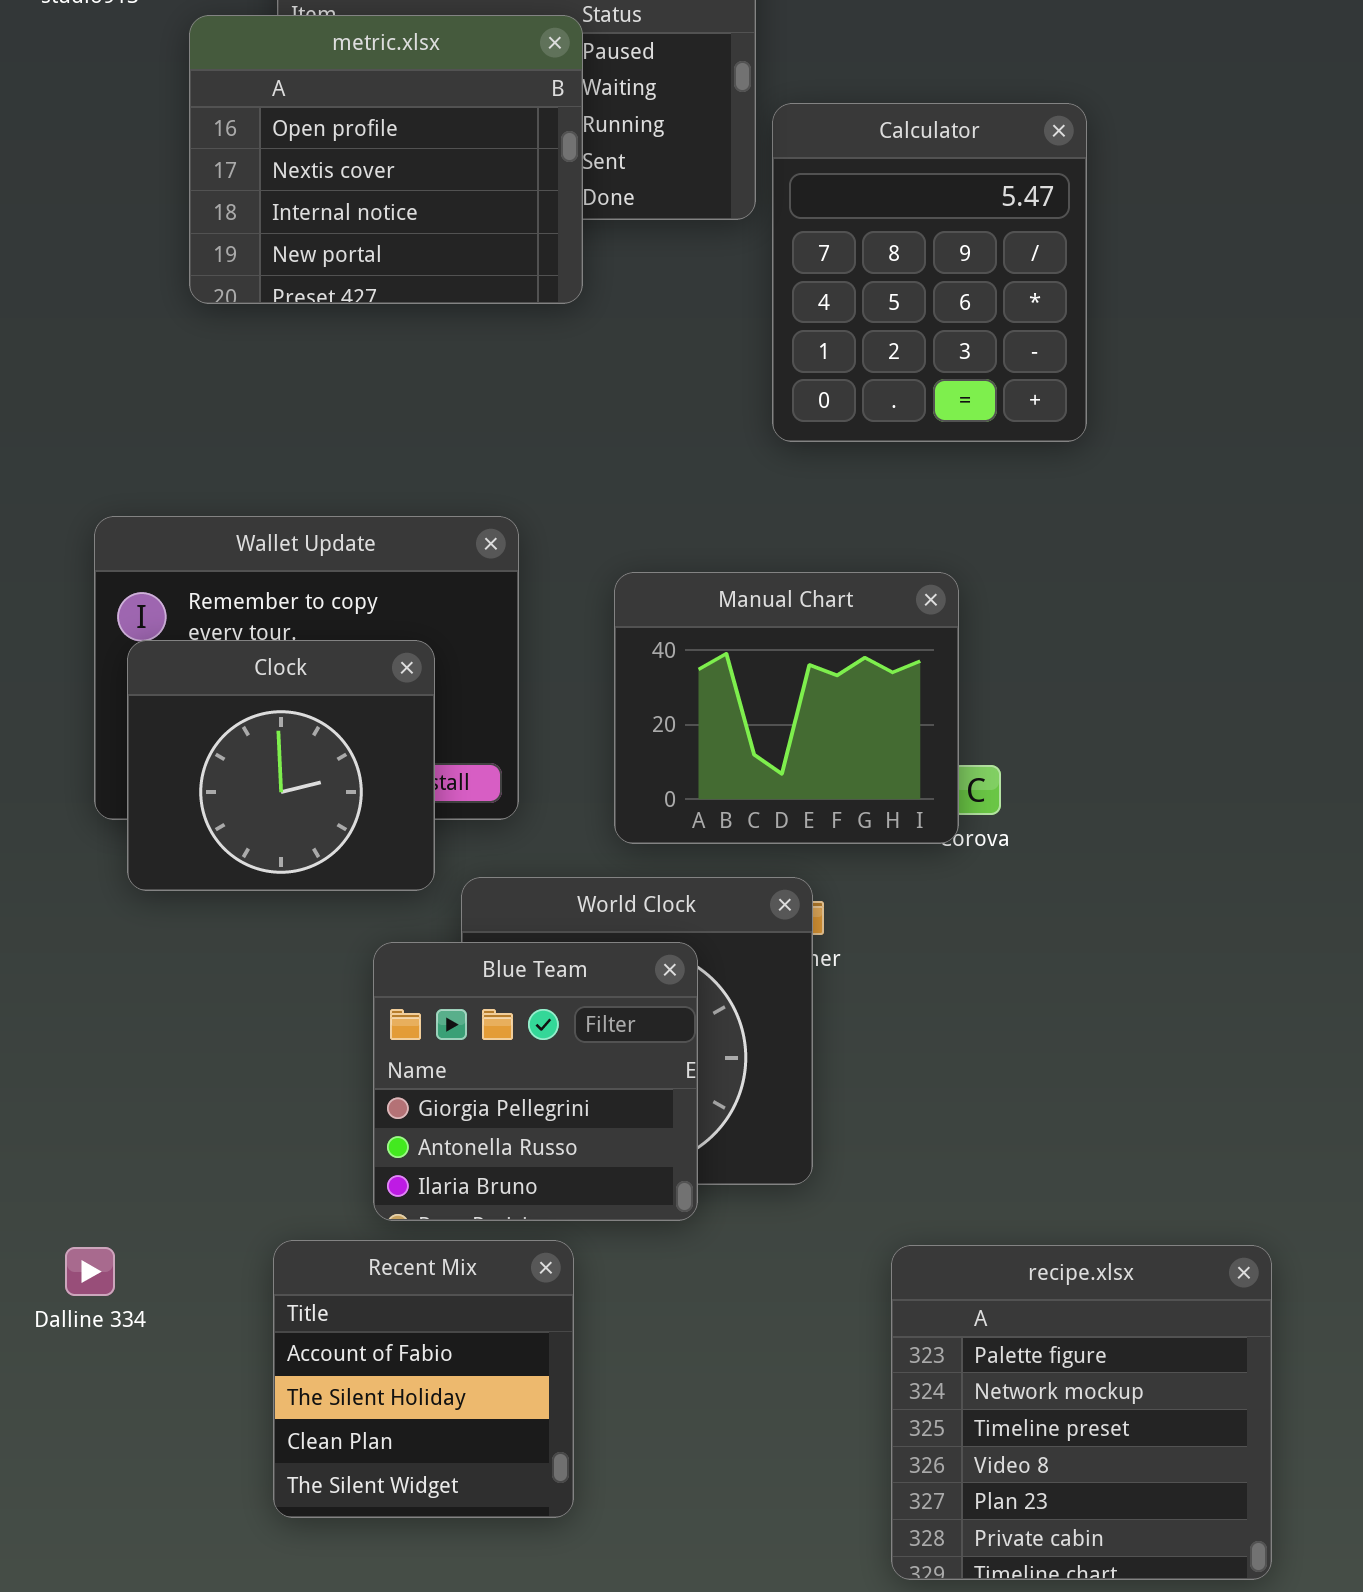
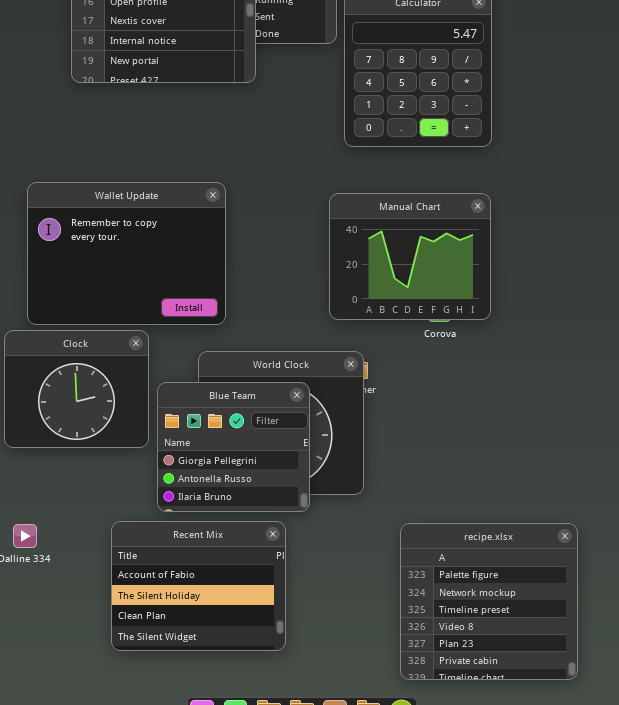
Manual Chart: [614,572,959,844] -> [329,193,491,320], moved
Clock: [127,640,435,891] -> [4,330,149,448], moved
Recent Mix: [273,1240,574,1518] -> [111,521,286,651], resized

